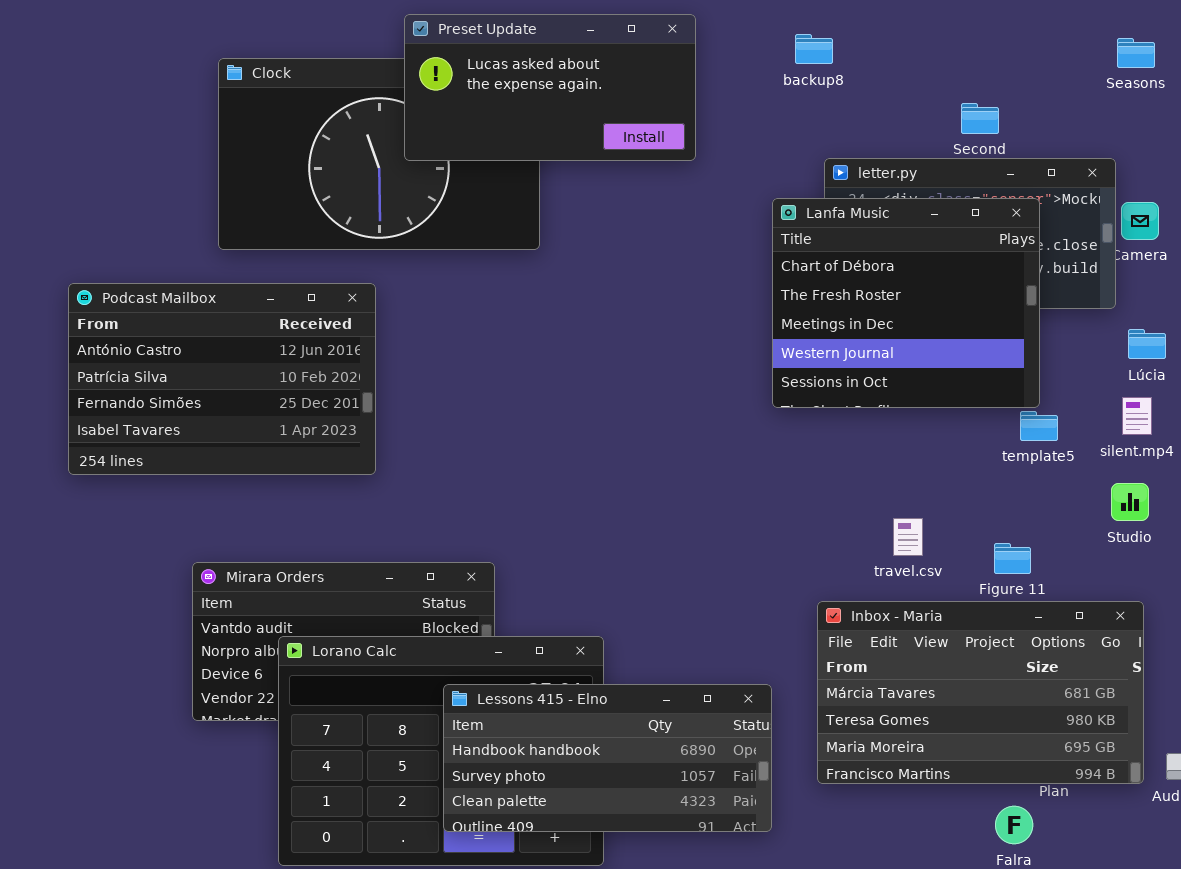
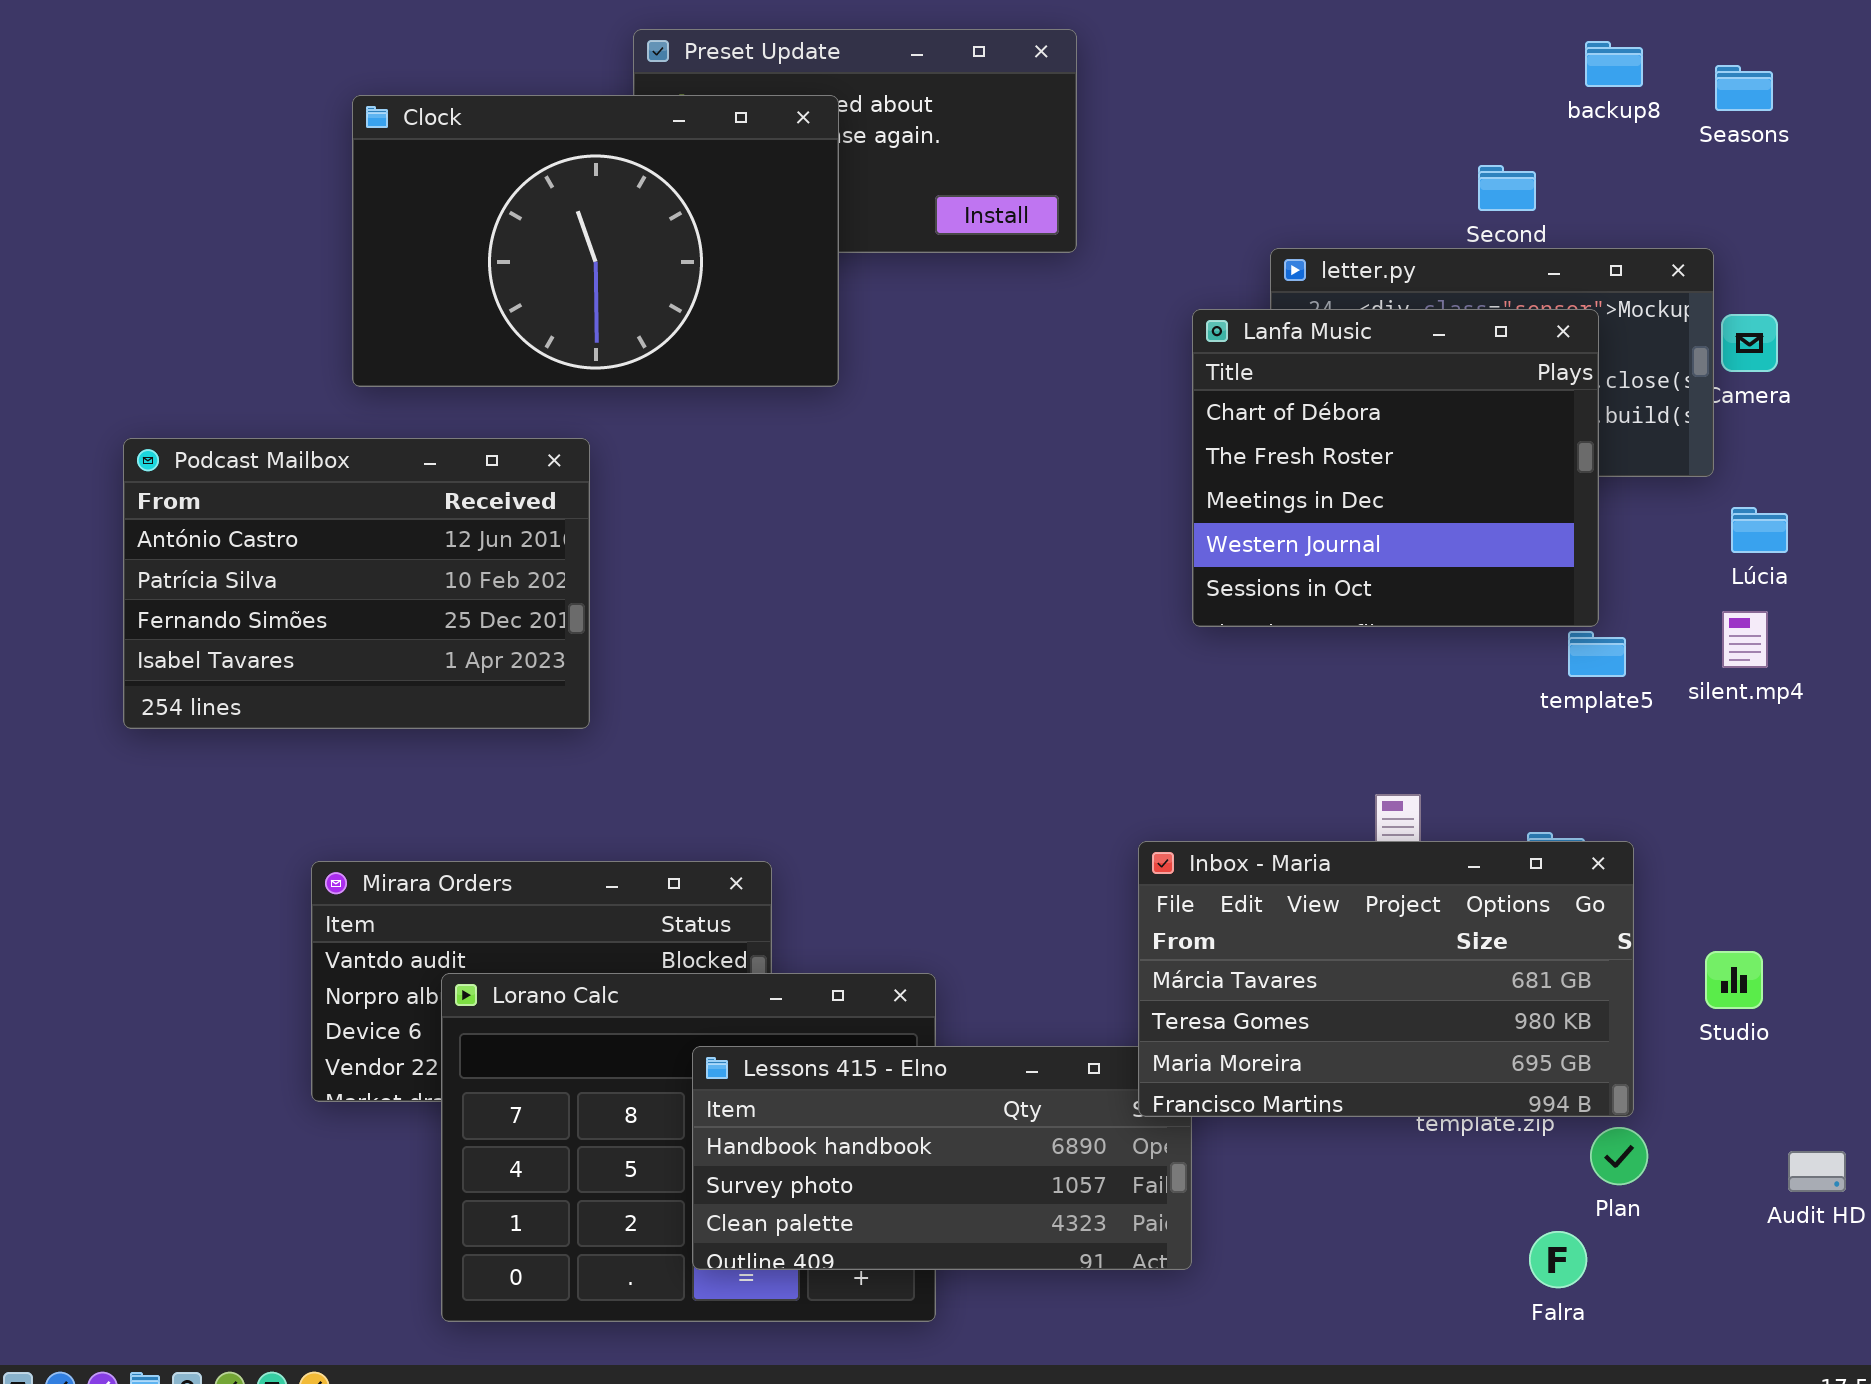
backup8: [795,34,833,64] -> [1585,41,1643,87], moved
Clock: [218,58,540,250] -> [352,95,839,387], raised
Studio: [1111,483,1149,521] -> [1705,951,1763,1009], moved
Inbox - Maria: [817,601,1144,784] -> [1138,841,1634,1117], moved

